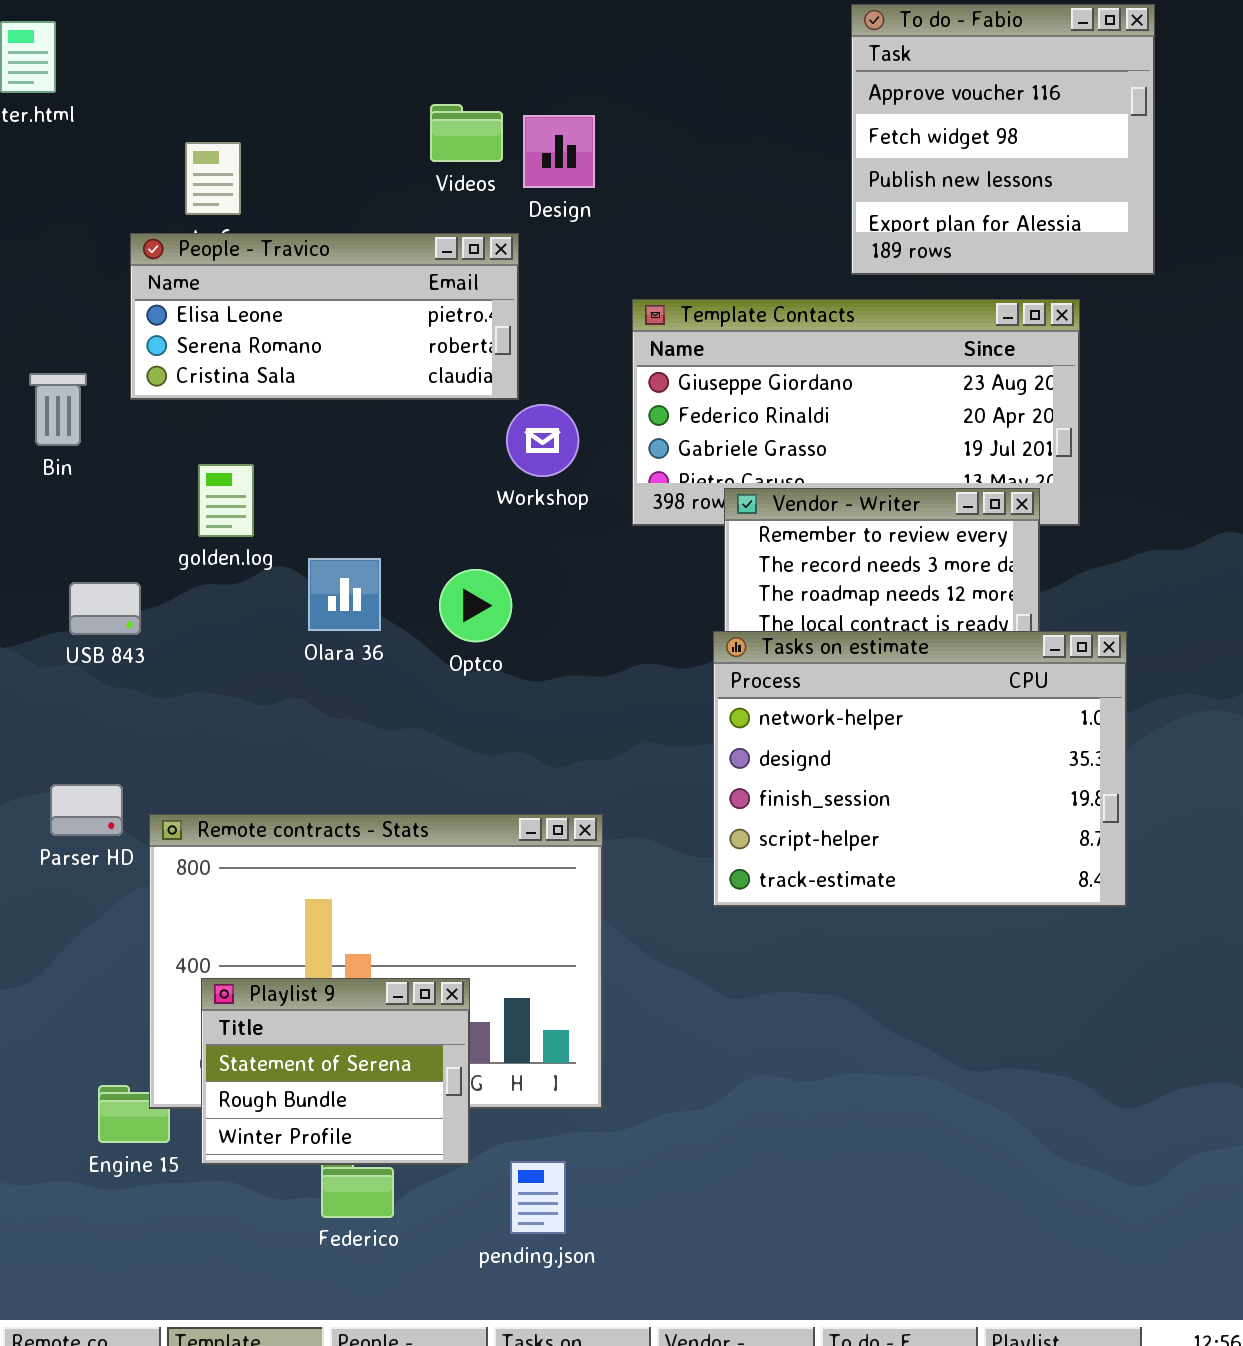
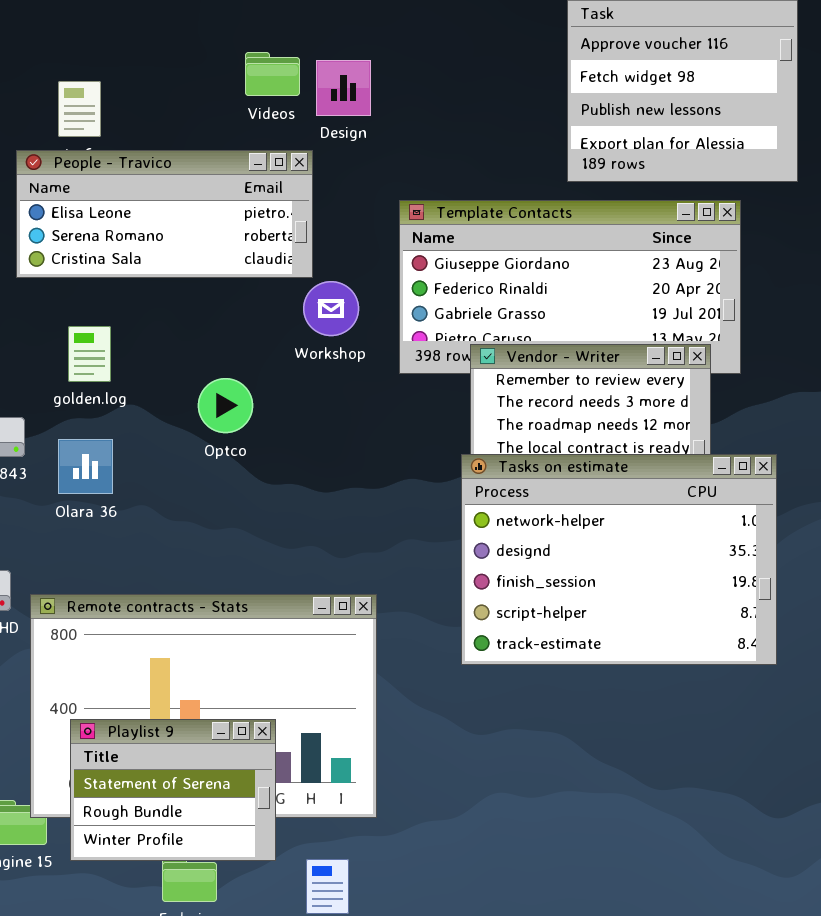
Olara 36: [308,558,381,631] -> [58,439,113,494], moved
Optco: [439,569,512,642] -> [198,378,253,433], moved

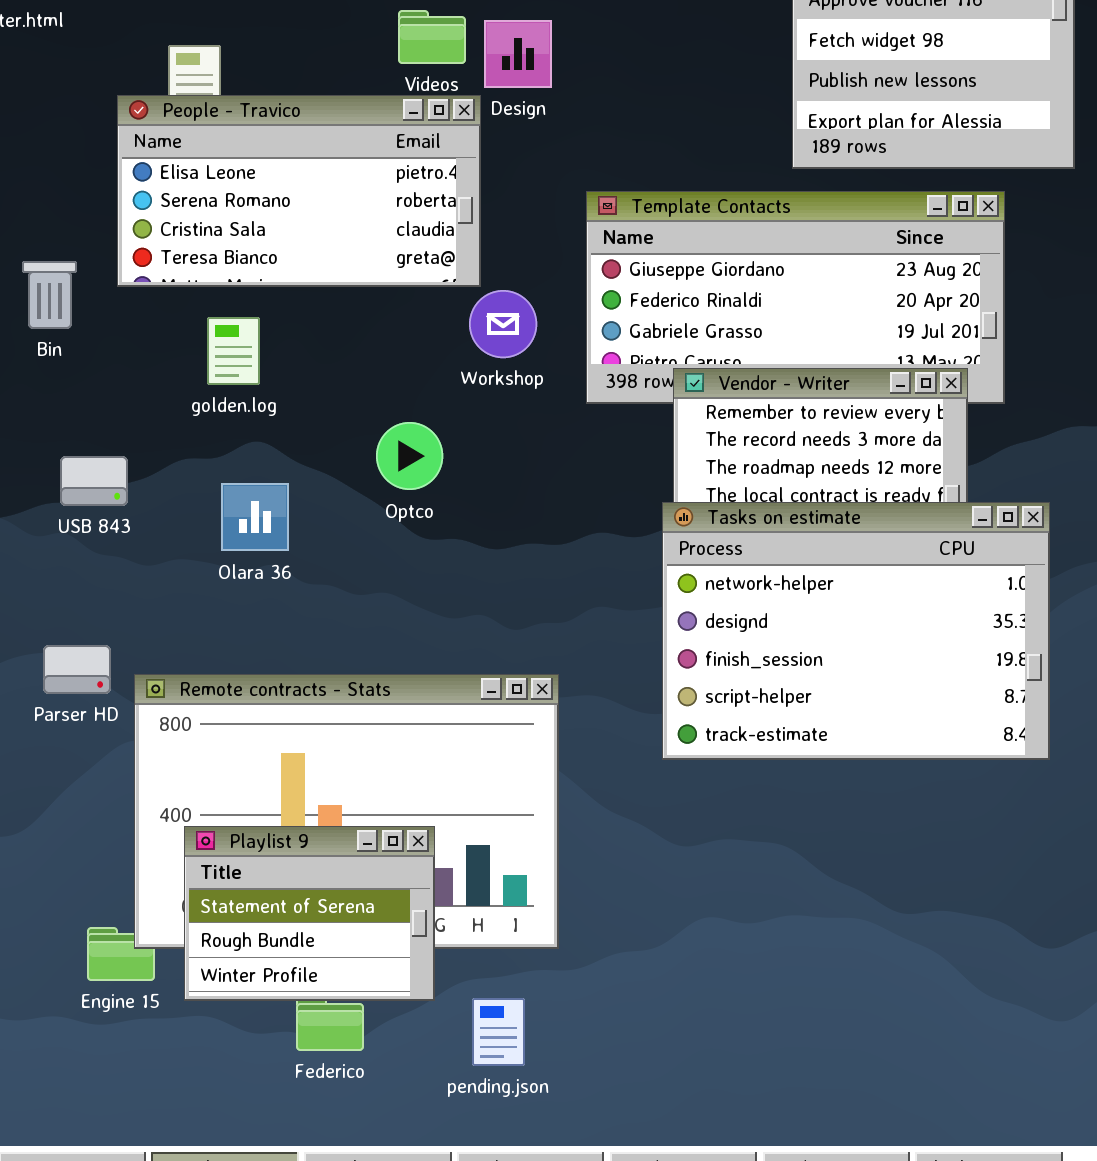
People - Travico: [16,150,313,278] -> [117,95,481,287], resized
golden.log: [68,326,111,382] -> [207,317,260,385], moved
Optco: [198,378,253,433] -> [376,422,443,490], moved
Olara 36: [58,439,113,494] -> [221,483,289,551], moved

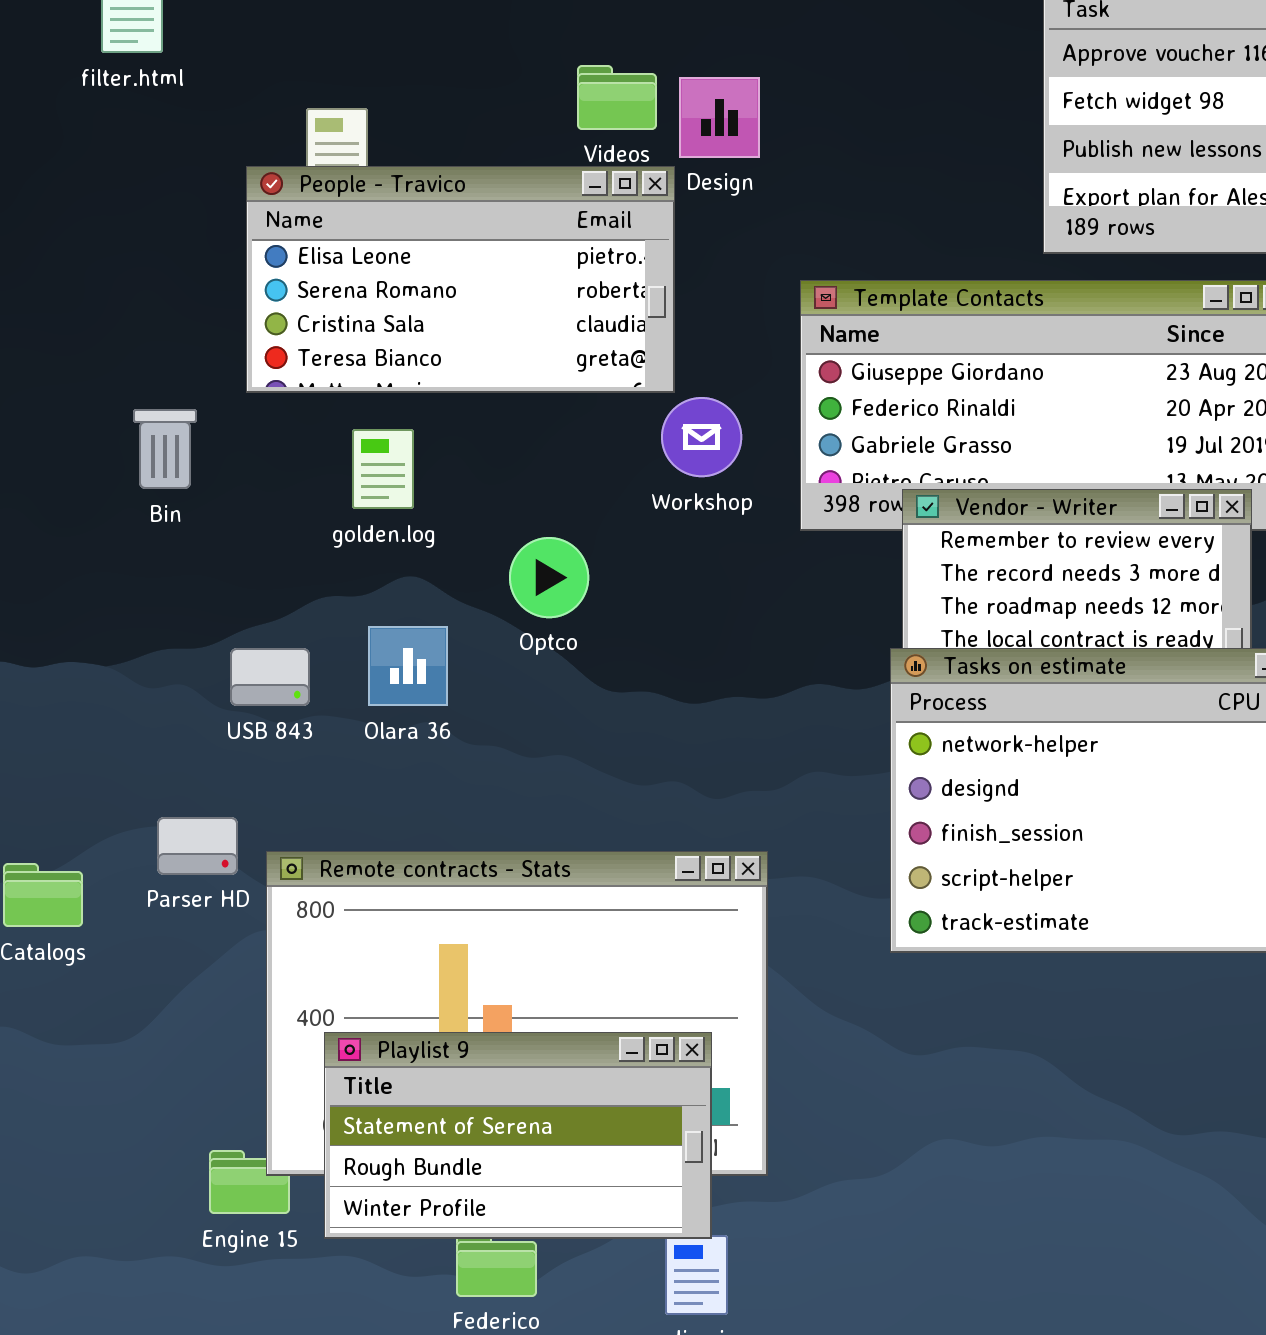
Bin: [22,261,77,329] -> [133,409,197,489], moved
Optco: [376,422,443,490] -> [509,537,589,618], moved
USB 843: [60,456,128,506] -> [230,648,310,706], moved
Playlist 9: [184,826,435,1001] -> [324,1032,712,1239], resized

